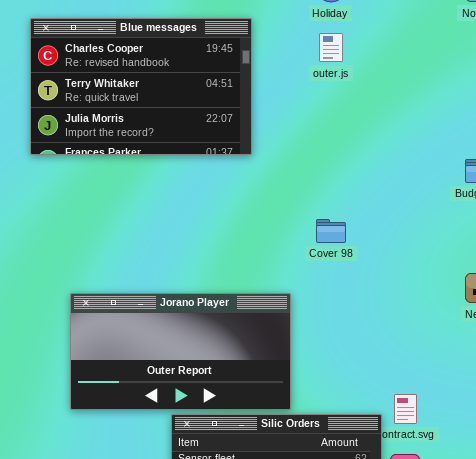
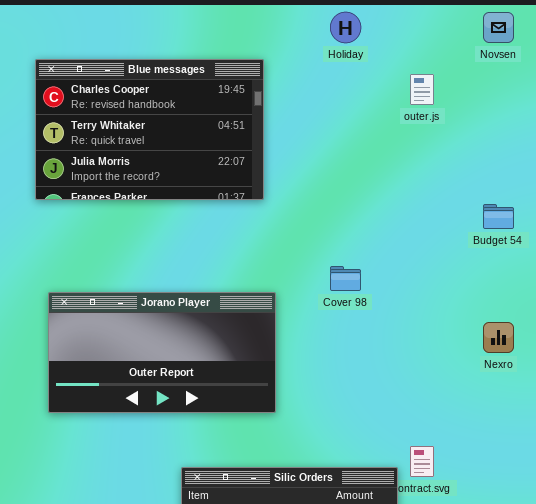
outer.js: [319,33,343,62] -> [410,74,434,105], moved
Jorano Player: [70,293,291,410] -> [48,292,276,413], moved

